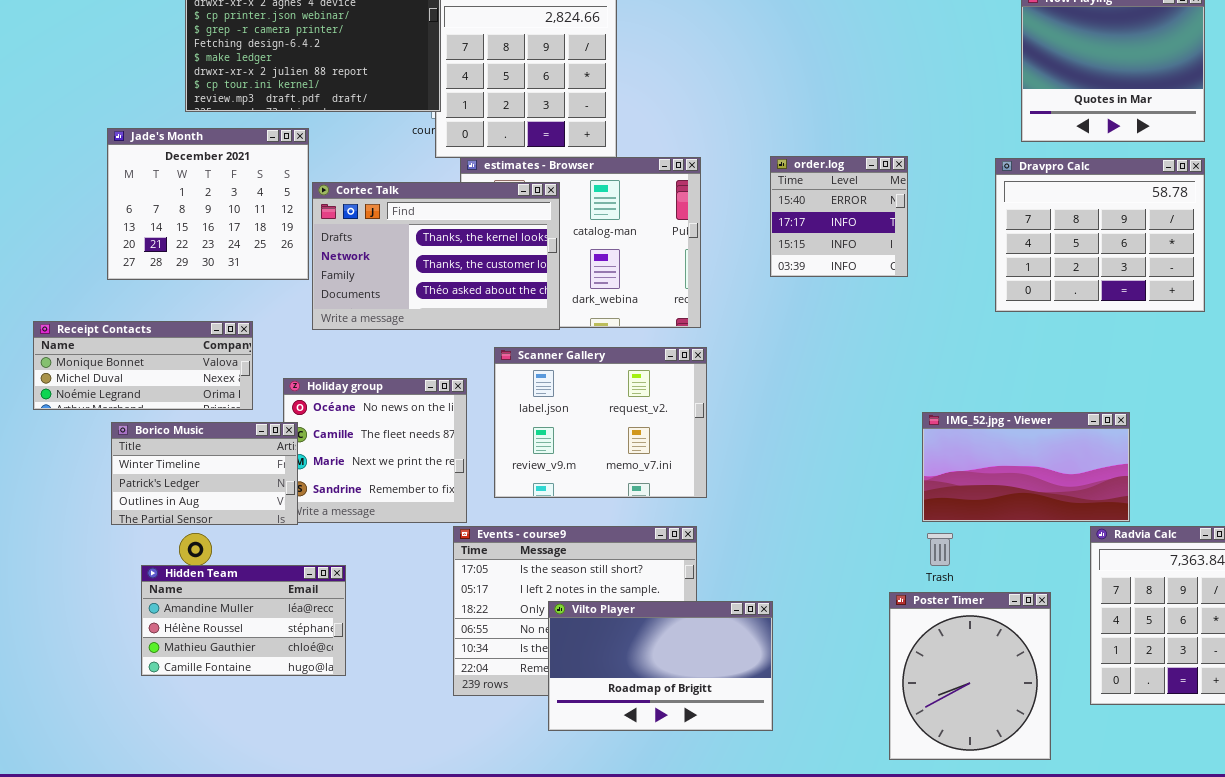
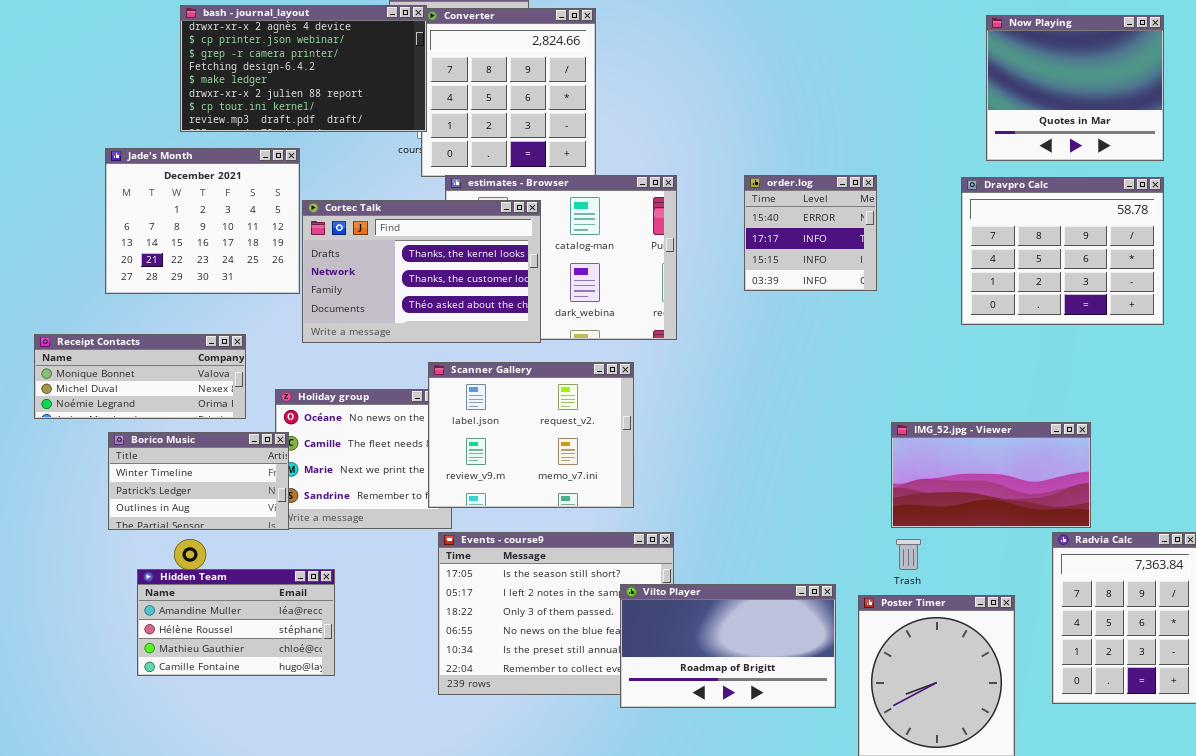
Scanner Gallery: [494,347,707,498] -> [428,362,634,508], moved
Vilto Player: [548,601,773,731] -> [620,584,836,708], moved

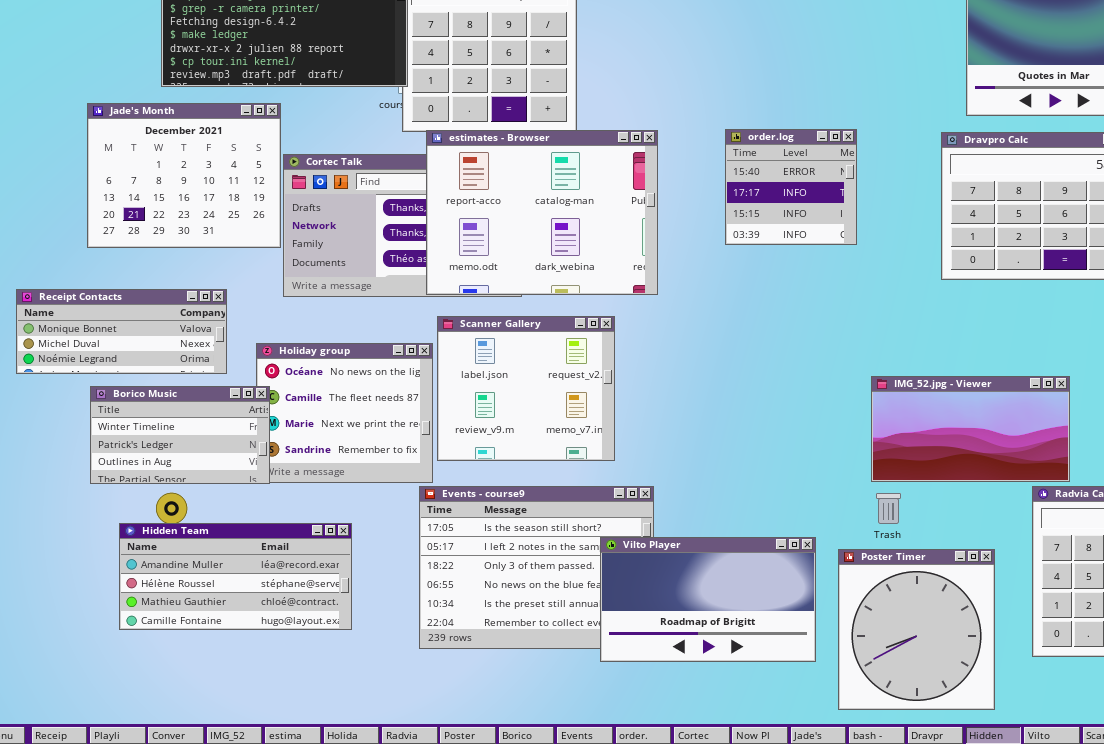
estimates - Browser: [445,175,677,340] -> [426,130,658,295], raised
Scanner Gallery: [428,362,634,508] -> [437,316,615,461], resized
Hidden Team: [137,569,335,676] -> [119,523,352,630], resized

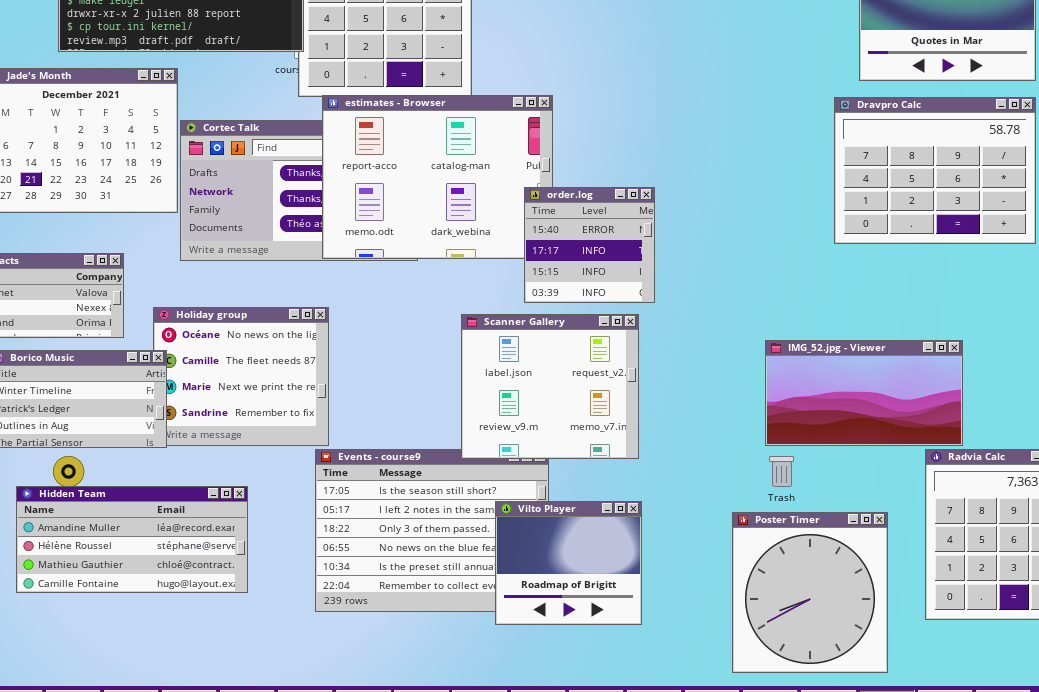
order.log: [725,129,857,245] -> [524,187,655,303], moved
Scanner Gallery: [437,316,615,461] -> [461,314,639,459], moved
Vilto Player: [600,537,816,662] -> [495,501,642,625], resized

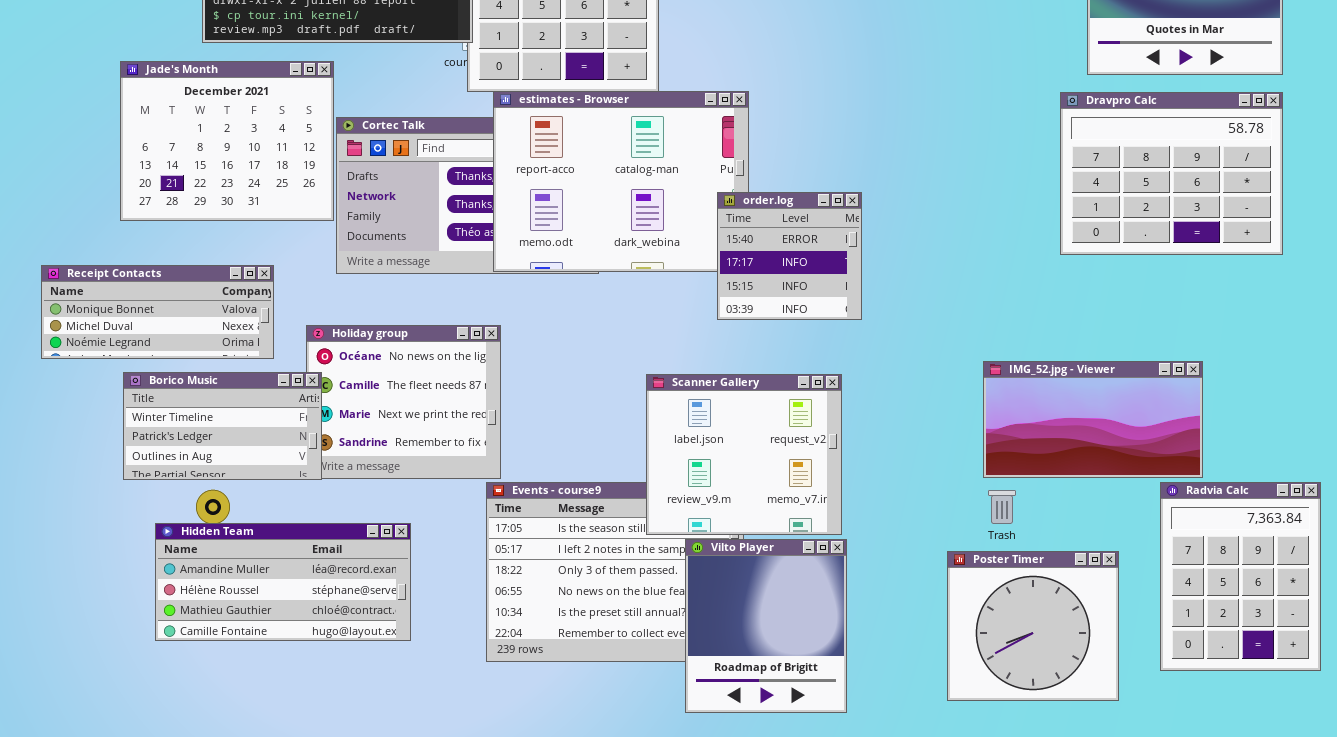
Scanner Gallery: [461,314,639,459] -> [646,374,842,535], moved
Vilto Player: [495,501,642,625] -> [685,539,847,713], resized
Poster Timer: [732,512,888,673] -> [947,551,1119,701], resized

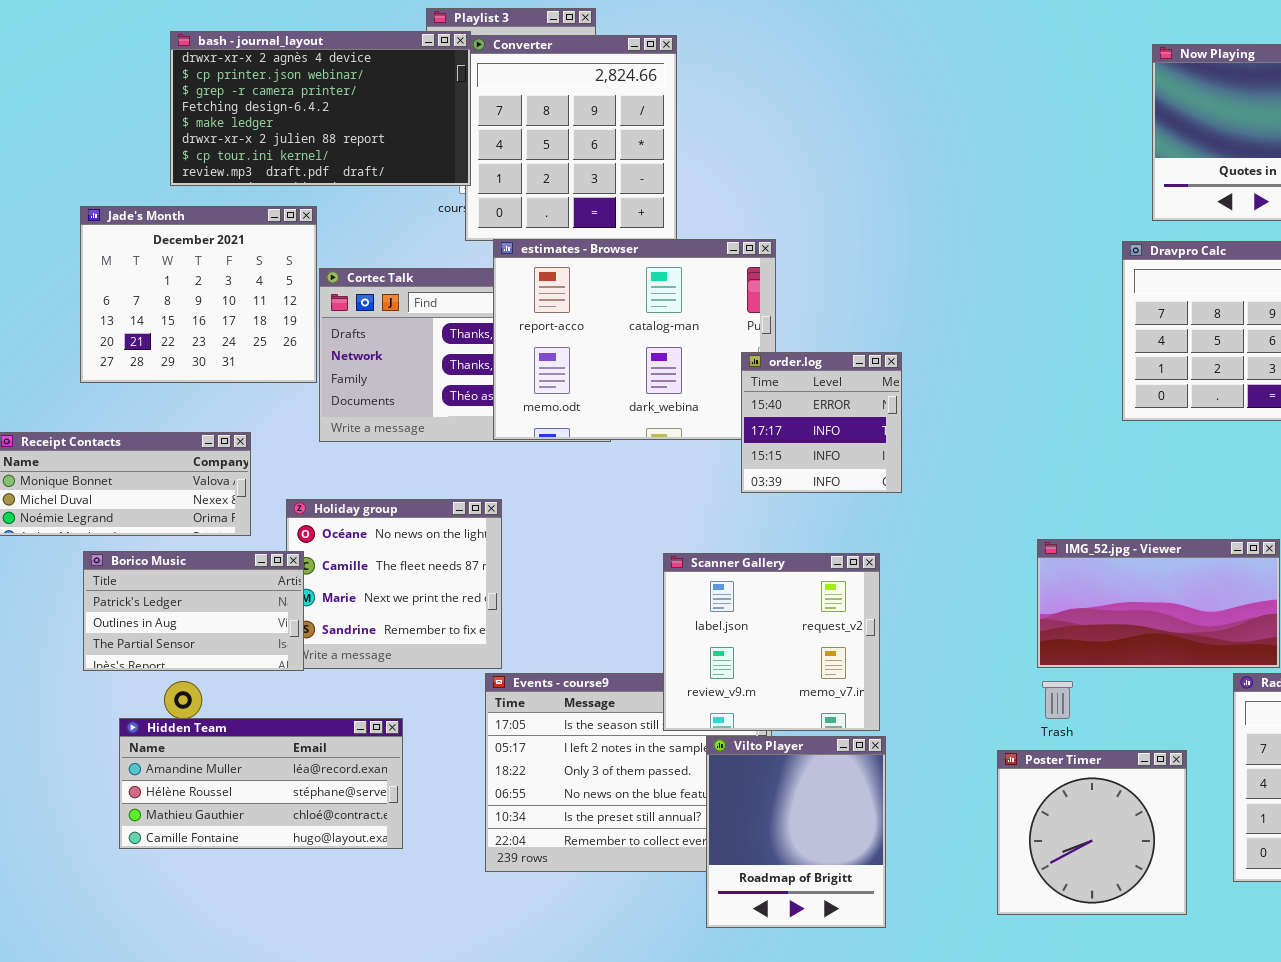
Borico Music: [123,372,322,480] -> [83,551,304,671], scrolled down 1 row

